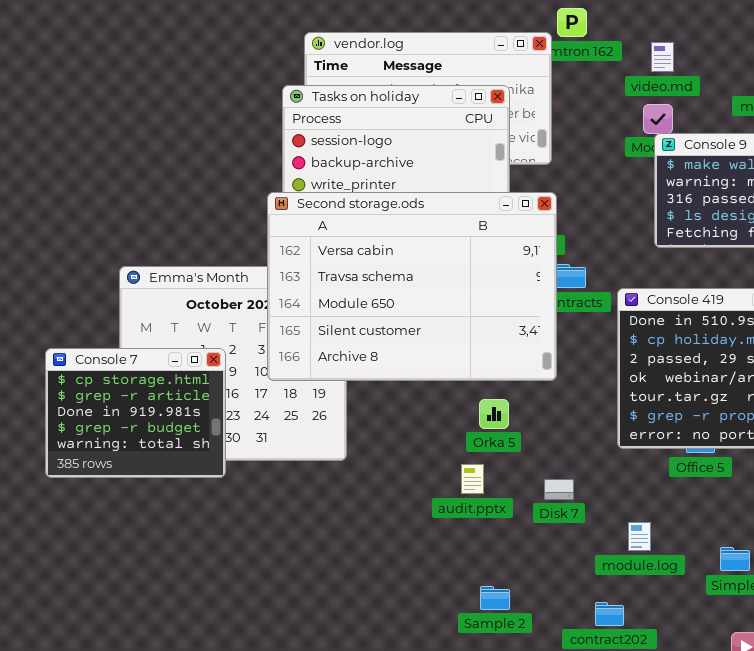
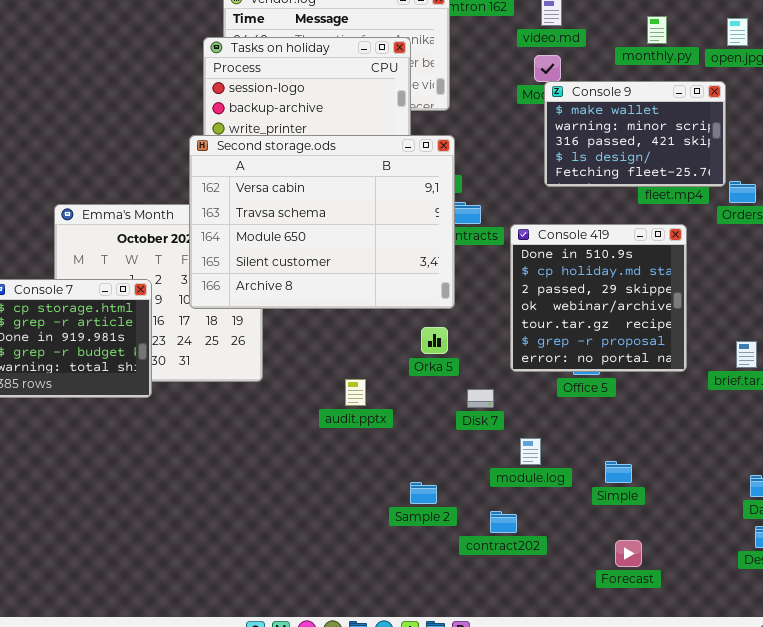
Orka 5: [479,399,509,429] -> [421,327,448,354], moved
audit.pptx: [461,464,484,494] -> [345,379,366,406], moved
Disk 7: [544,479,574,500] -> [467,389,494,408], moved
Sample 2: [480,586,510,610] -> [410,482,437,504], moved

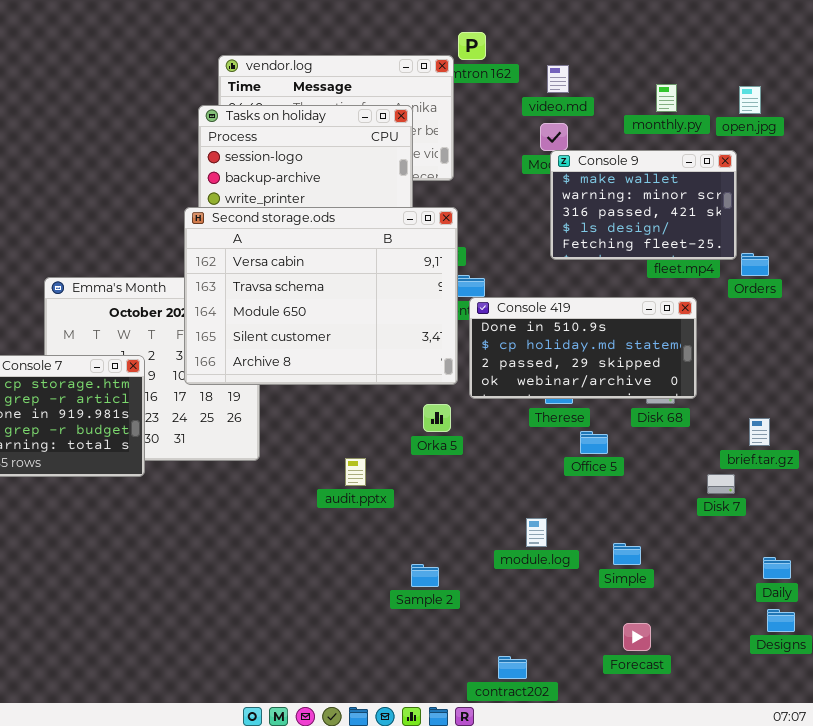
Console 419: [510,224,687,372] -> [469,297,697,399], resized
Disk 7: [467,389,494,408] -> [707,474,735,494], moved
contract202: [490,511,517,533] -> [498,656,527,679], moved

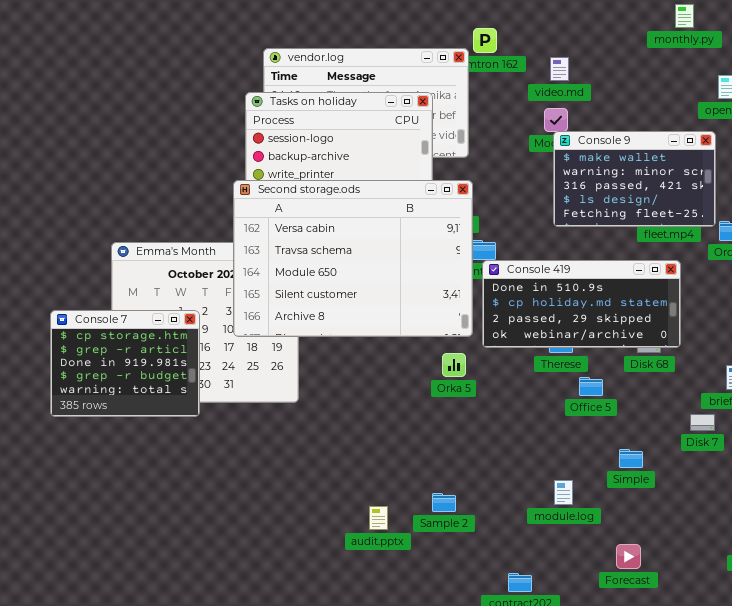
monthly.py: [656,84,677,112] -> [675,4,694,28], moved
audit.pptx: [345,458,366,486] -> [369,506,388,530], moved
module.log: [526,518,547,547] -> [554,480,573,505], moved
Simple: [613,543,641,565] -> [619,449,643,468], moved

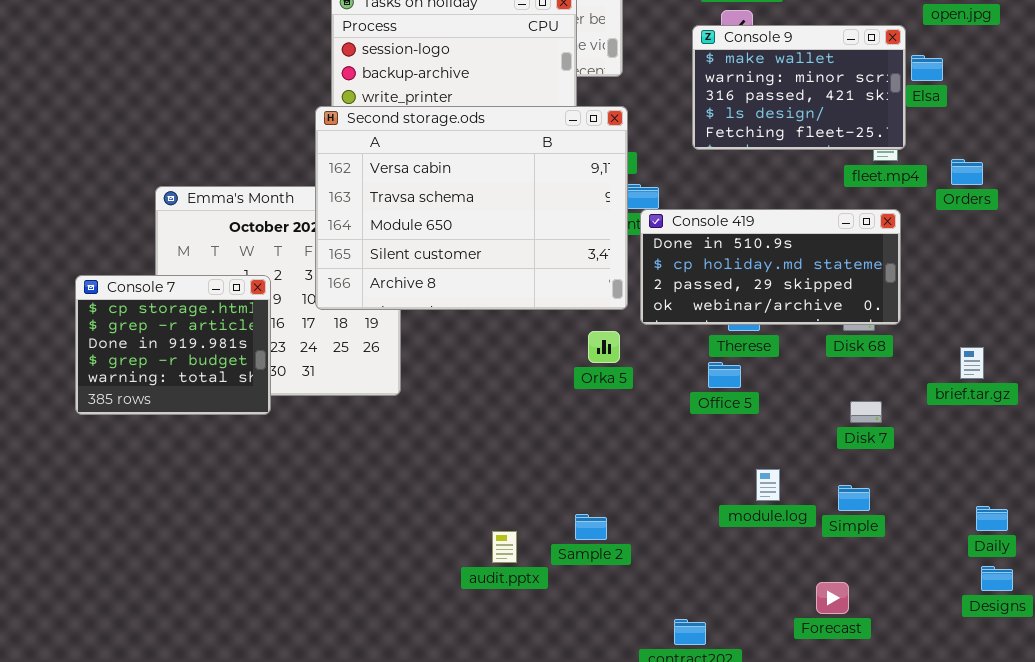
Console 9: [553,131,716,227] -> [692,25,906,150], moved
Office 5: [579,377,603,396] -> [708,362,741,388], moved
Disk 7: [690,414,715,431] -> [850,401,882,423], moved
Simple: [619,449,643,468] -> [838,485,870,511], moved
module.log: [554,480,573,505] -> [756,469,780,501], moved

